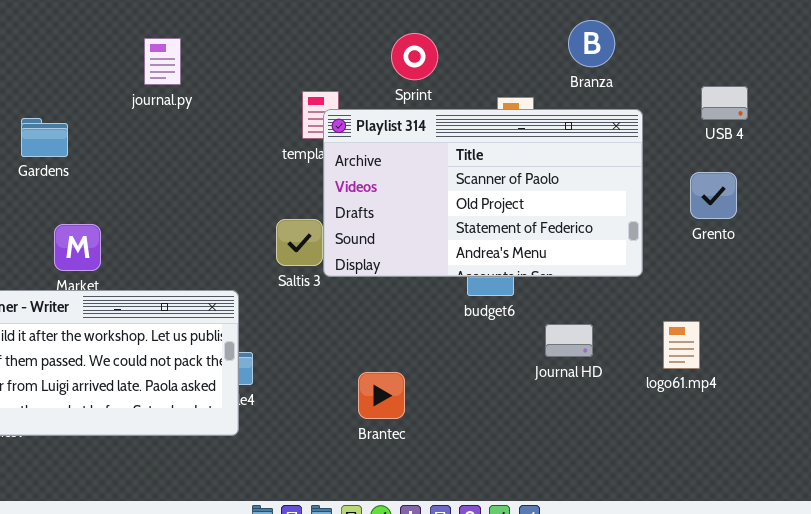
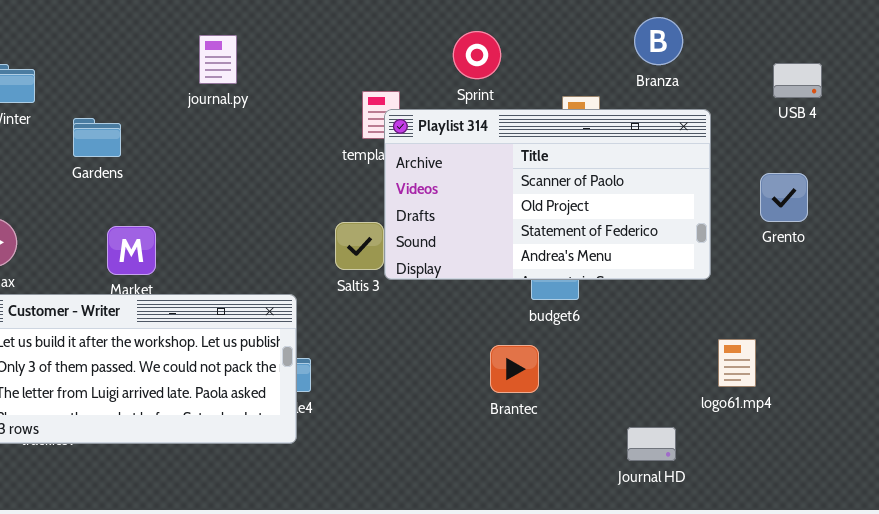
USB 4: [701,86,748,120] -> [773,63,822,98], moved
logo61.mp4: [663,321,700,369] -> [718,339,756,387], moved
Journal HD: [545,324,593,357] -> [627,427,676,461], moved
Brantec: [358,372,405,419] -> [490,345,539,393], moved

